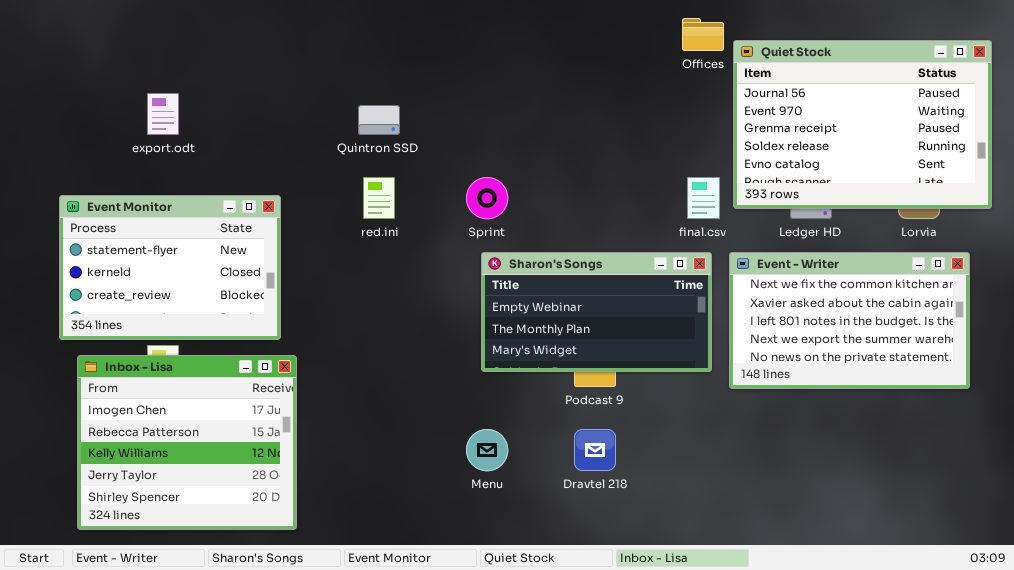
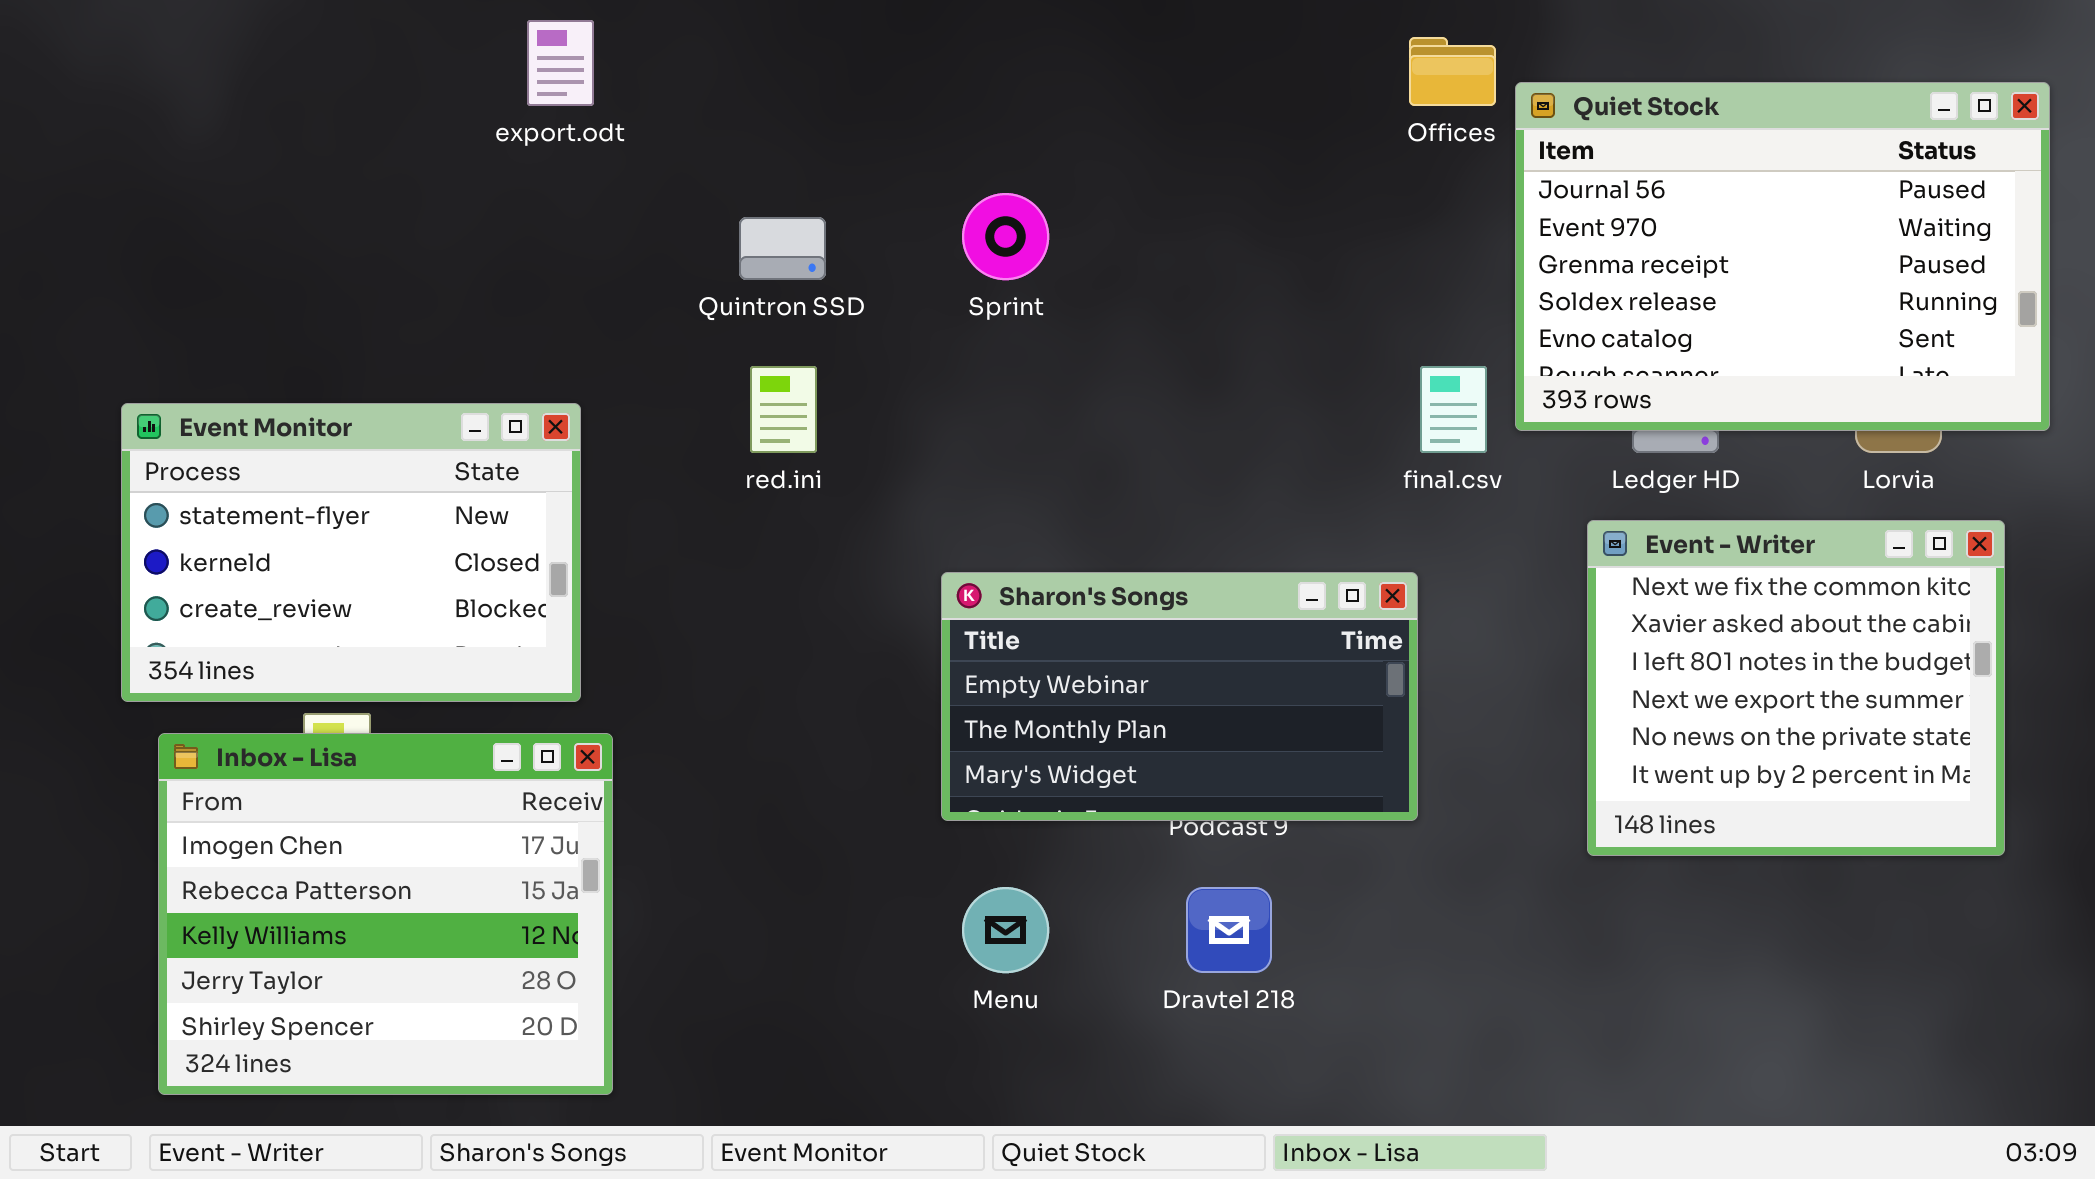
export.odt: [147,93,179,135] -> [527,20,594,106], moved
Sprint: [466,177,508,219] -> [962,193,1049,280], moved
Sharon's Songs: [481,252,712,372] -> [941,572,1418,821], moved
Event - Writer: [729,252,970,389] -> [1587,520,2005,856], resized

